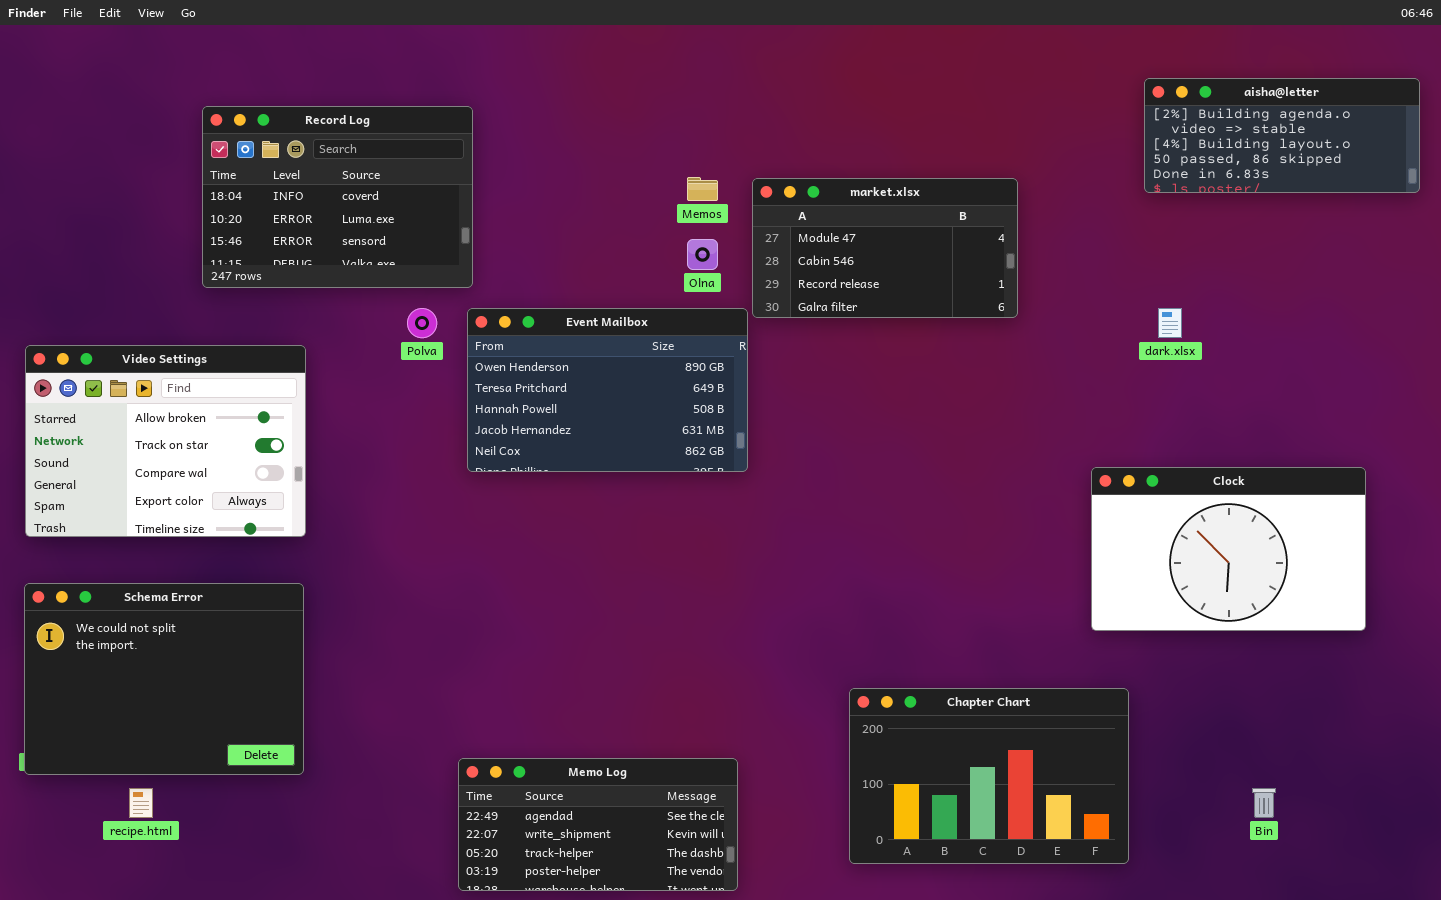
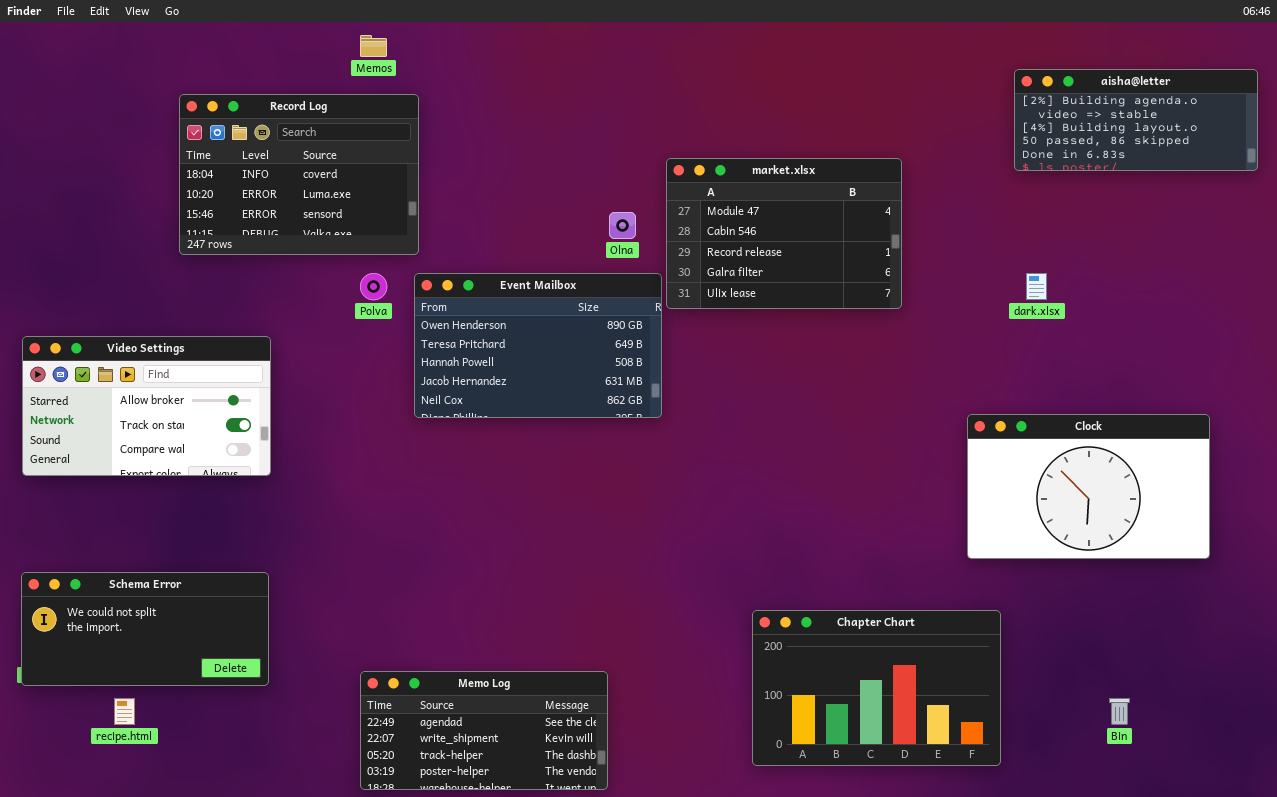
Memos: [687,177,718,201] -> [360,35,387,57], moved
market.xlsx: [752,178,1018,318] -> [666,158,902,309], resized
Video Settings: [25,345,306,537] -> [22,336,271,476], resized
Schema Error: [24,583,304,775] -> [21,572,269,686], resized
Memo Log: [458,758,738,891] -> [360,671,608,790], moved

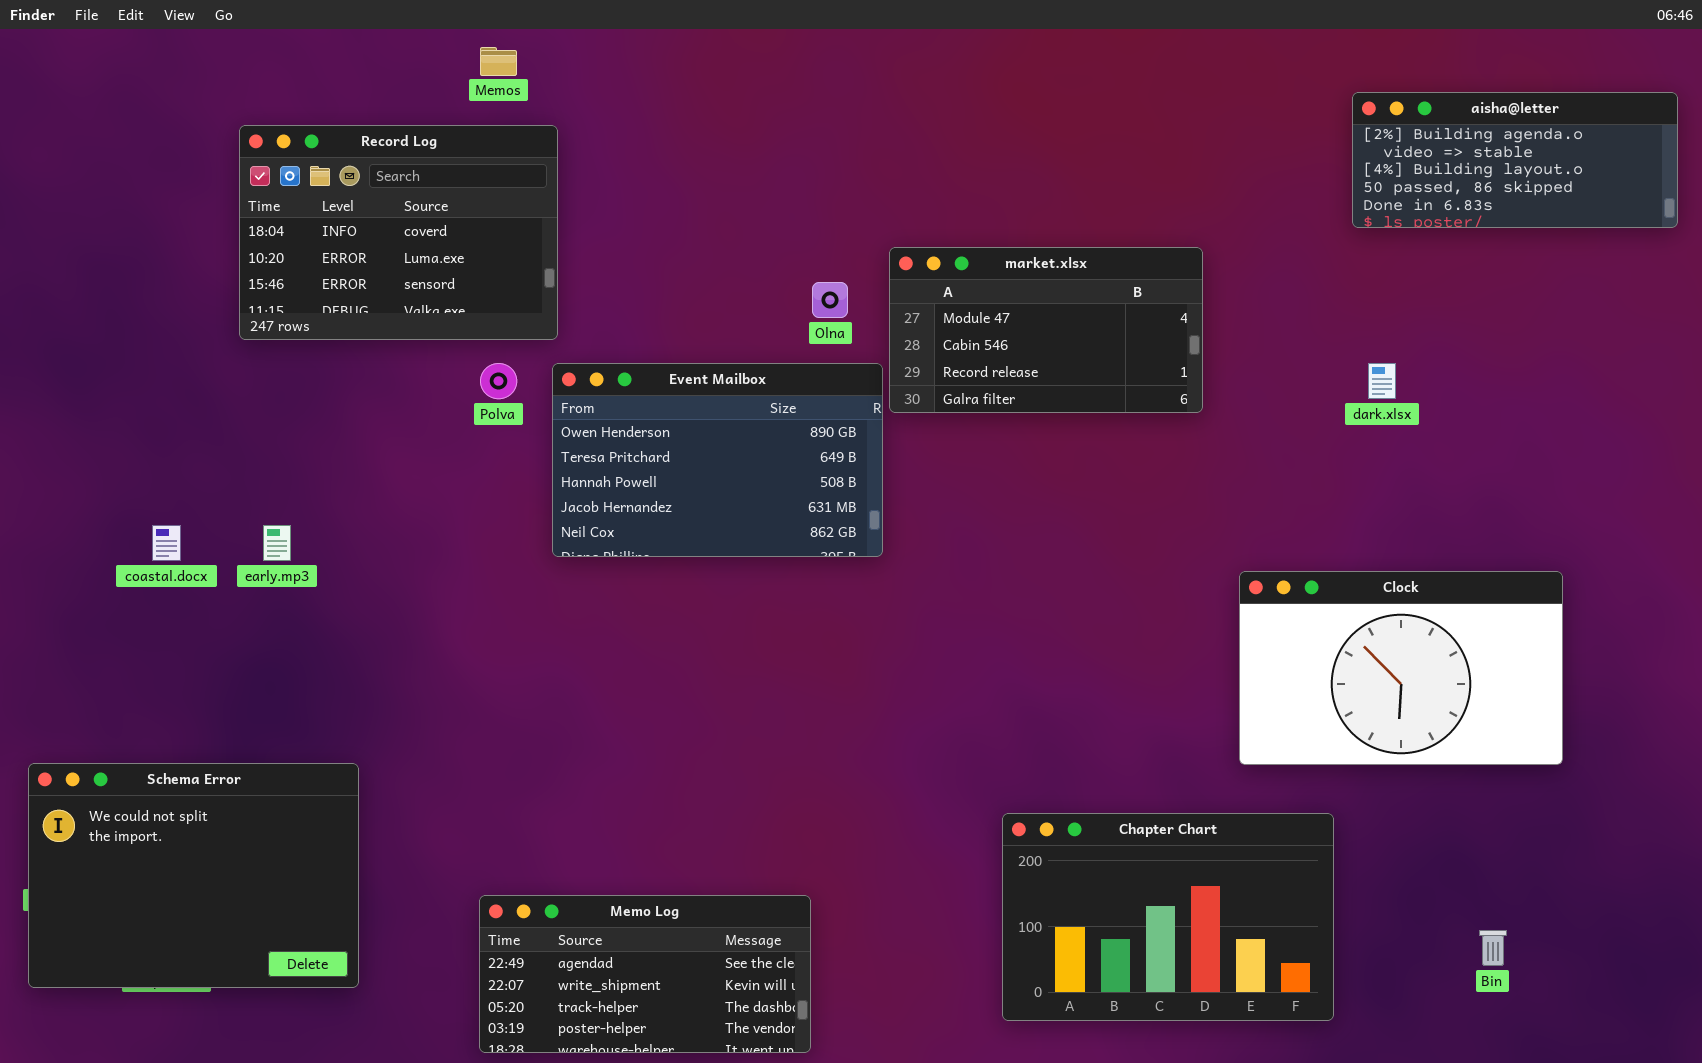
market.xlsx: [666,158,902,309] -> [889,247,1203,413], resized
Video Settings: [22,336,271,476] -> none, closed
Clock: [967,414,1210,559] -> [1239,571,1563,765], moved
Schema Error: [21,572,269,686] -> [28,763,359,988], resized

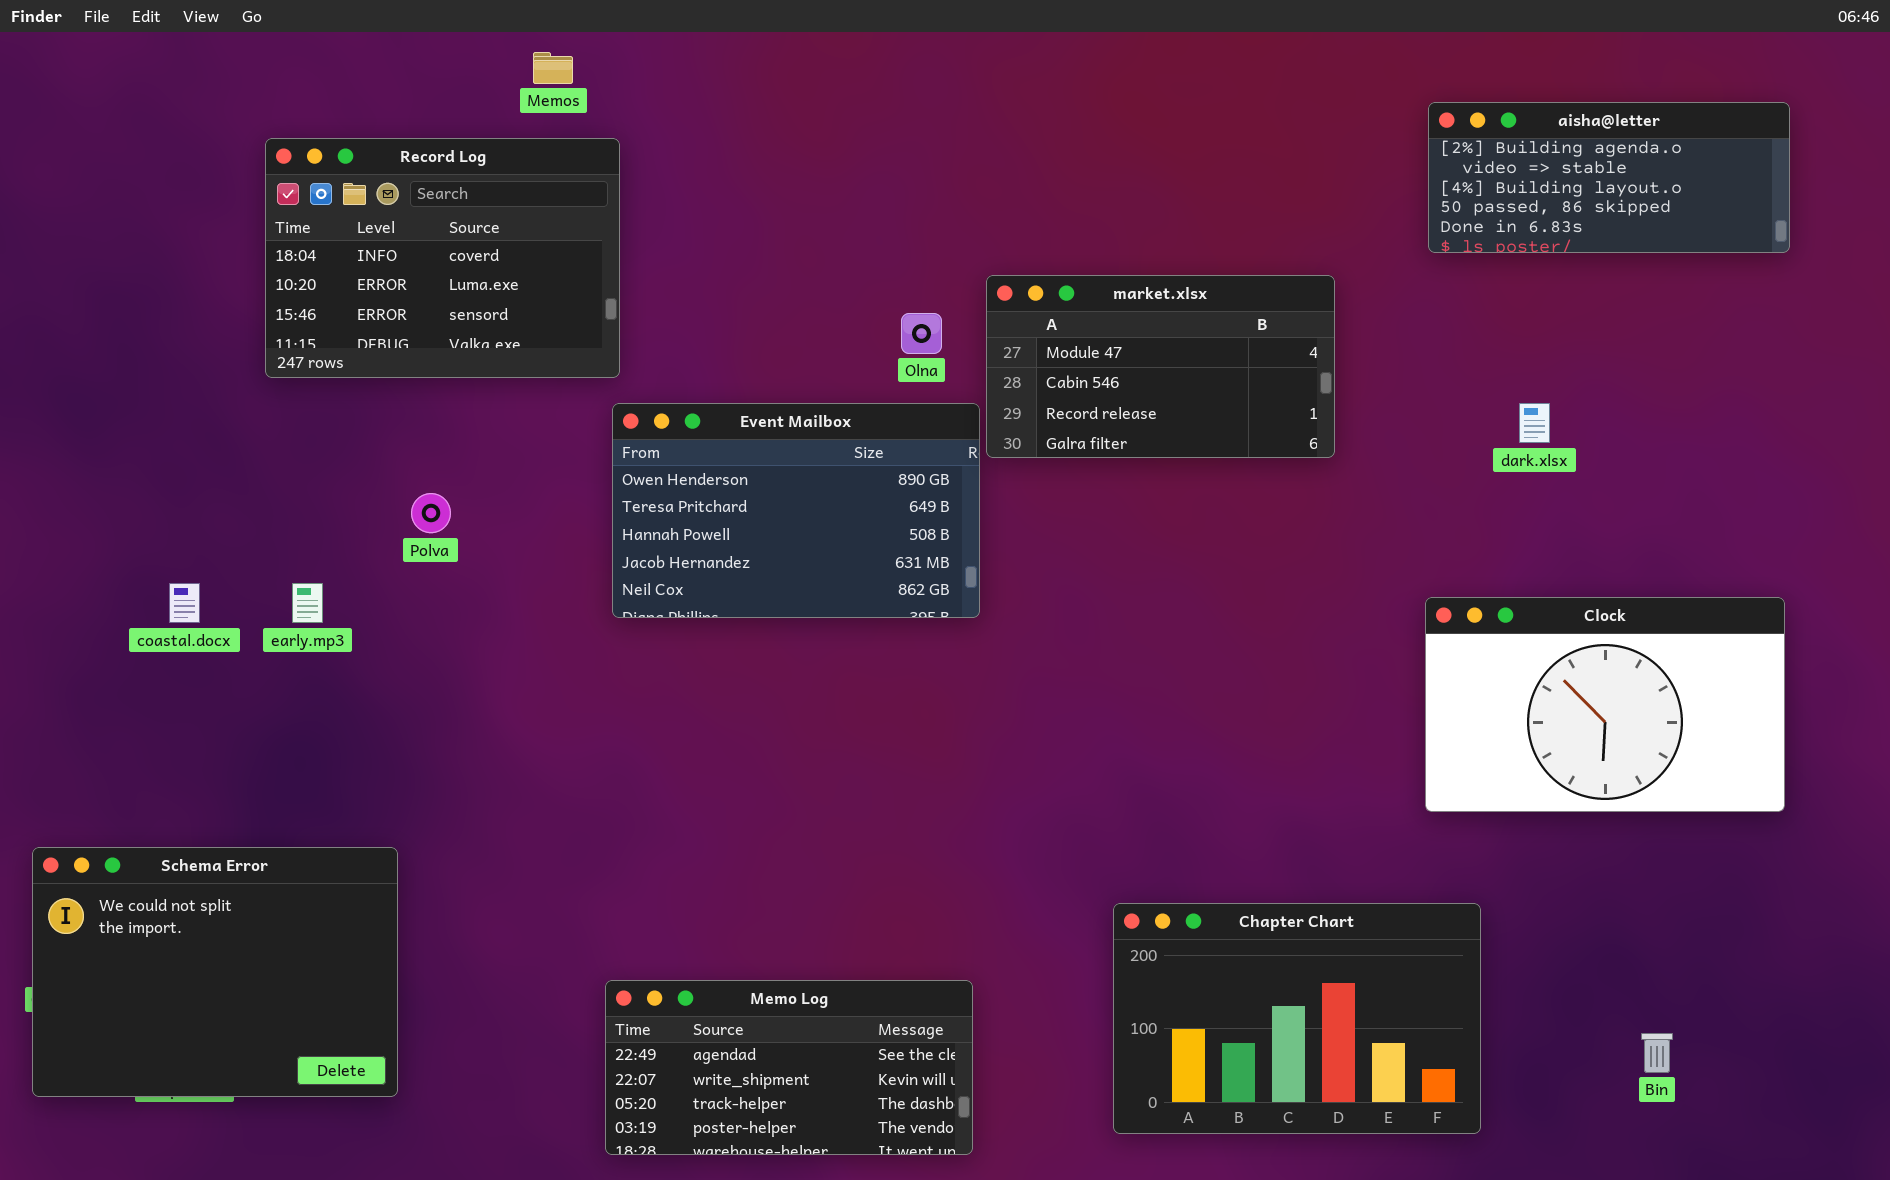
aisha@letter: [1352,92,1678,228] -> [1428,102,1790,253], moved
Polva: [480,363,517,399] -> [411,493,451,533], moved
Clock: [1239,571,1563,765] -> [1425,597,1785,812], moved
Memo Log: [479,895,811,1053] -> [605,980,973,1155], moved

